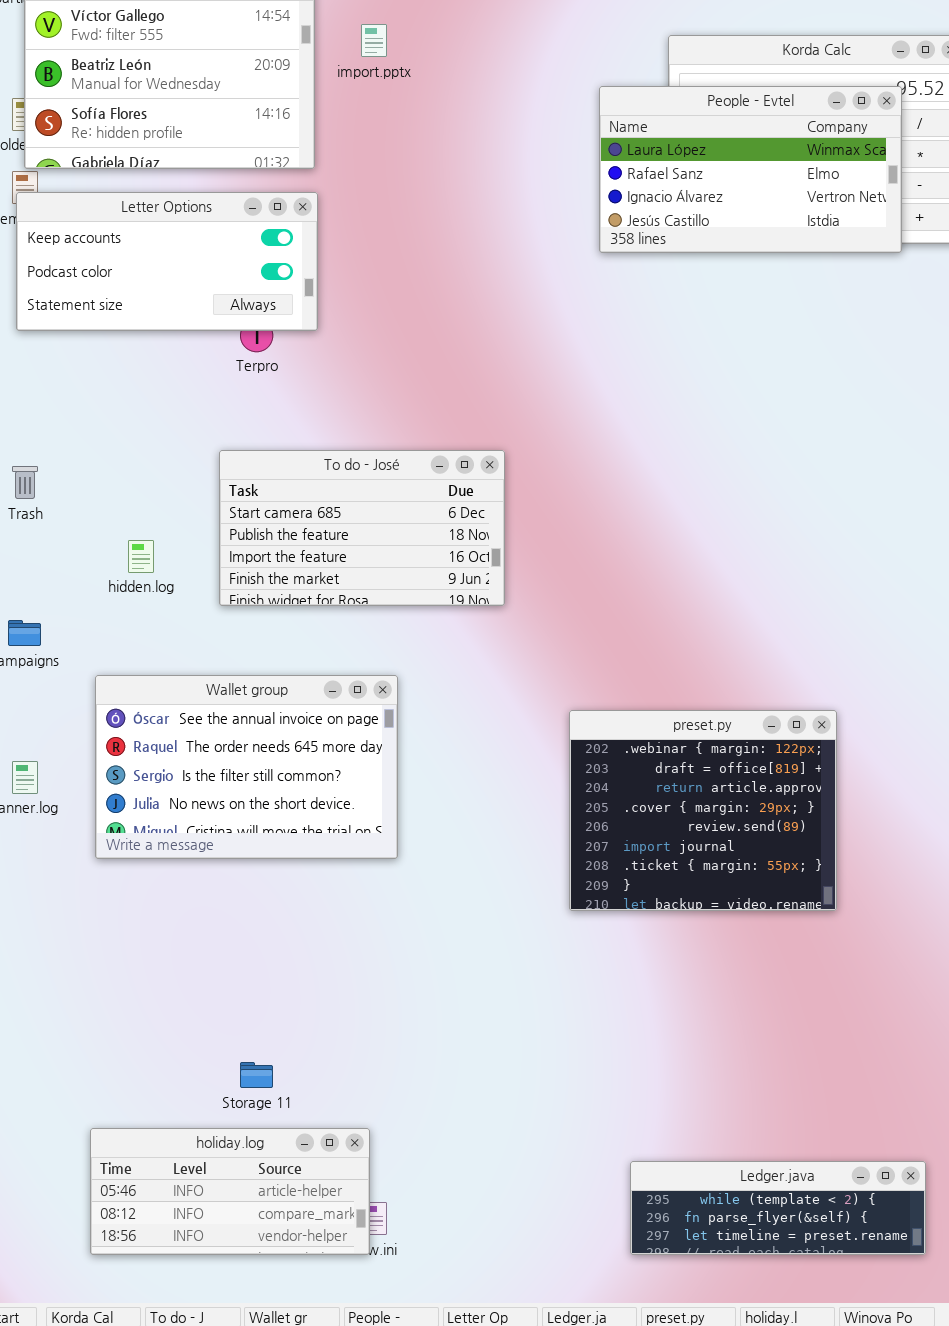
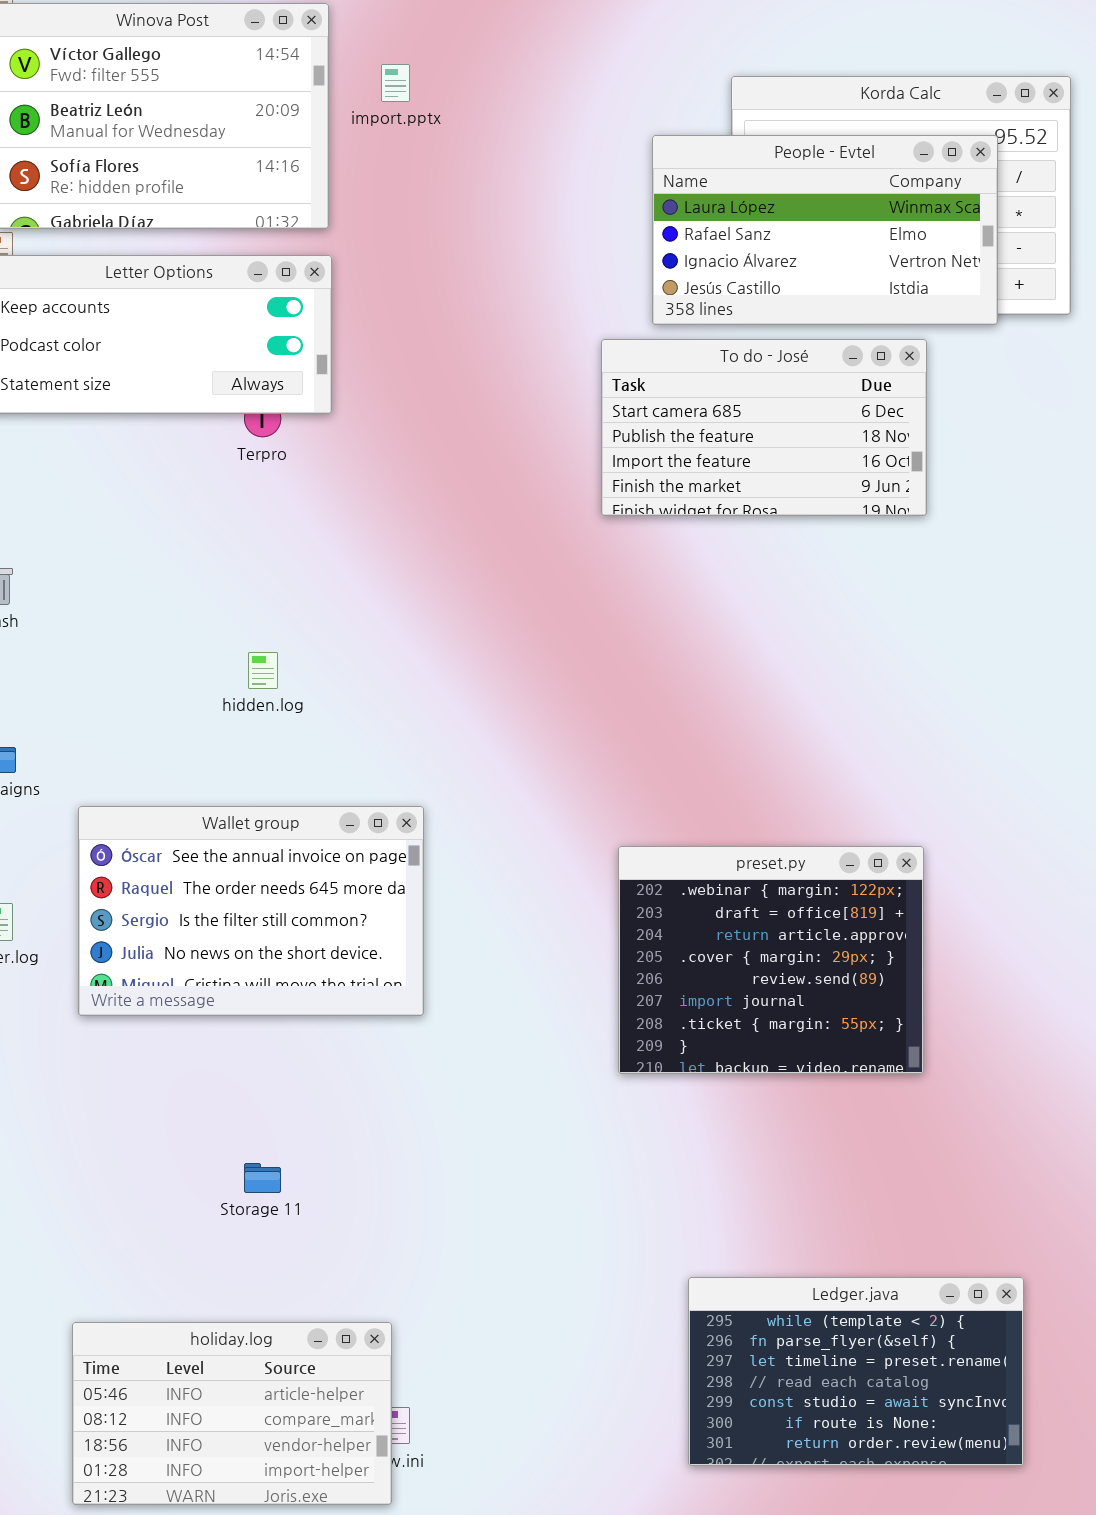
To do - José: [219,450,505,606] -> [601,339,927,516], moved
hidden.log: [128,540,154,573] -> [248,652,278,689], moved
Storage 11: [240,1062,273,1088] -> [244,1163,281,1193], moved
holiday.log: [90,1128,370,1255] -> [72,1322,392,1505], resized
Ledger.java: [630,1161,926,1255] -> [688,1277,1024,1466], resized

